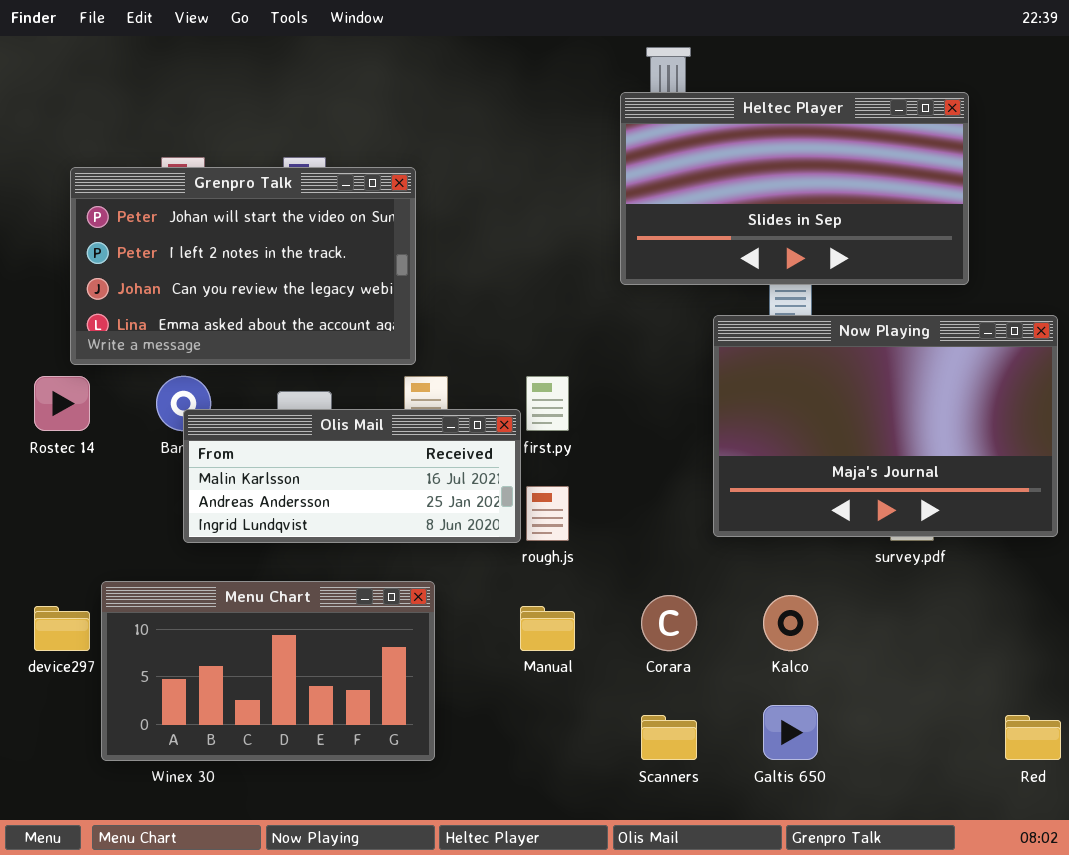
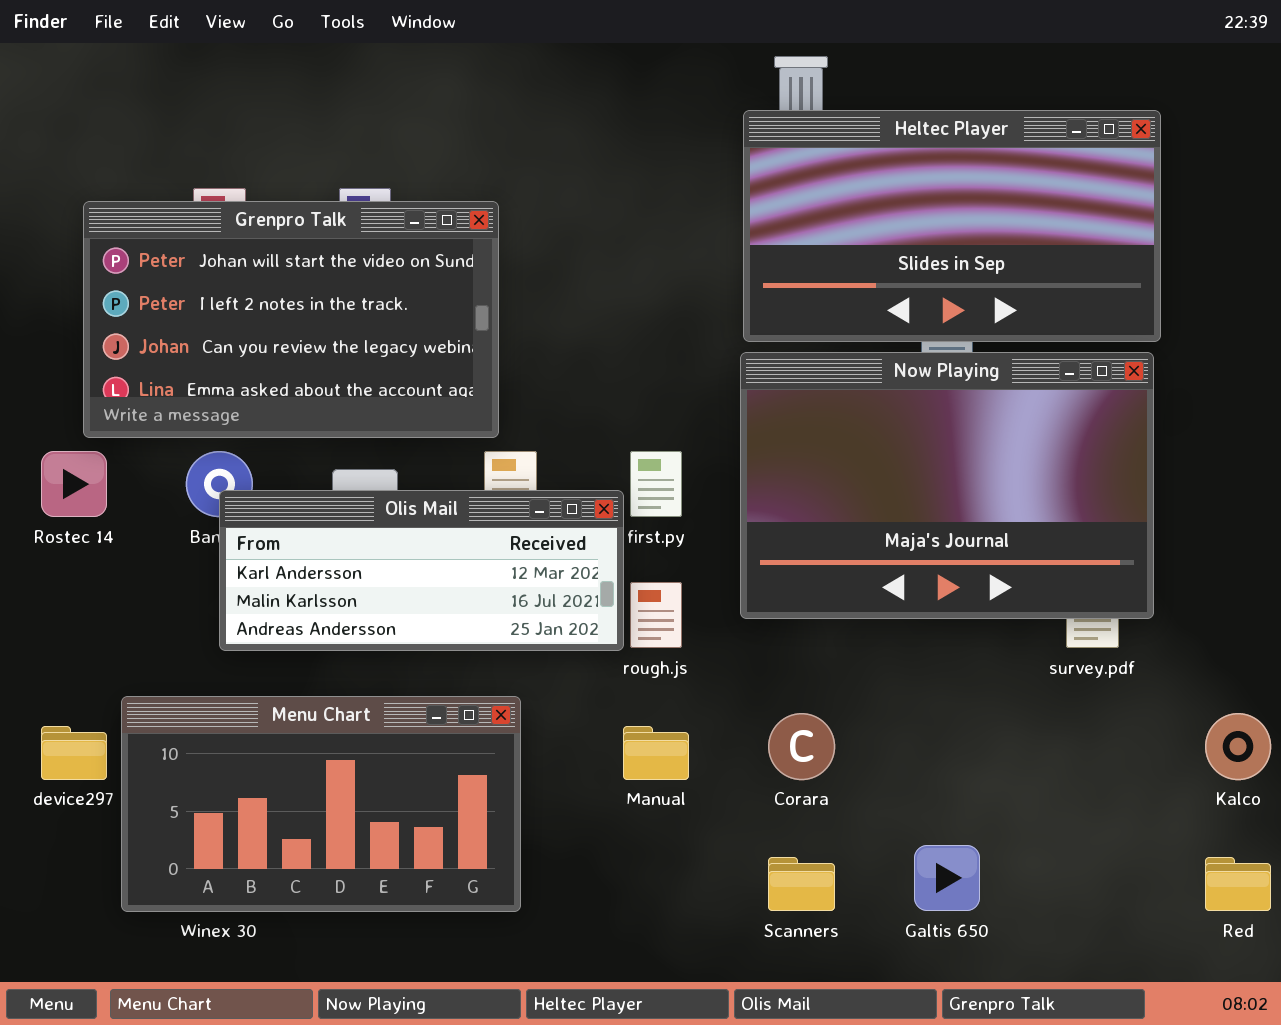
Now Playing: [713,315,1058,537] -> [740,352,1154,619], moved
Olis Mail: [183,409,521,543] -> [219,490,624,651], scrolled up 1 row
Kalco: [763,595,818,651] -> [1205,713,1271,780], moved

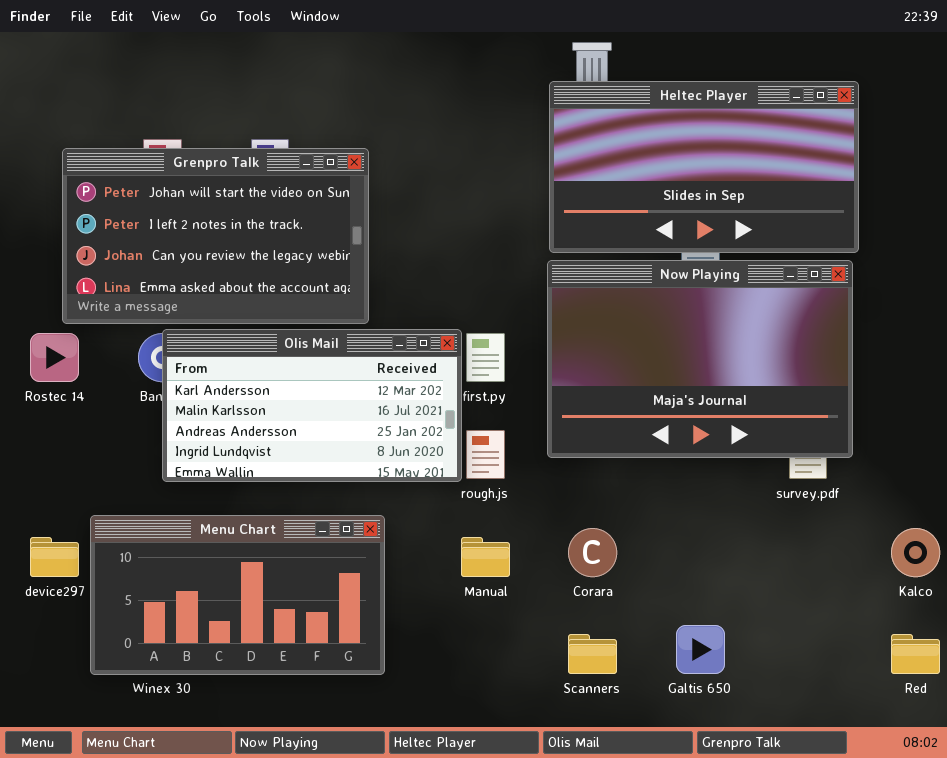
Olis Mail: [219,490,624,651] -> [162,329,462,482], resized

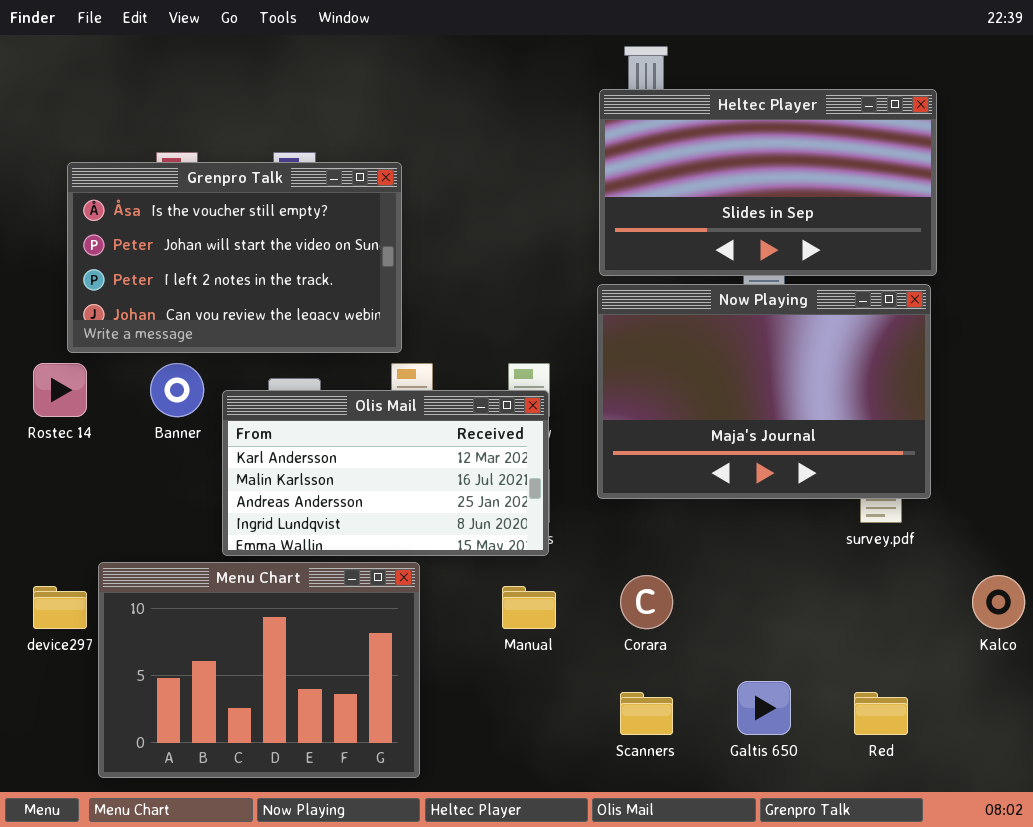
Grenpro Talk: [62,148,369,324] -> [67,162,402,353], scrolled up 1 row
Olis Mail: [162,329,462,482] -> [222,390,549,556], moved
Menu Chart: [90,515,385,675] -> [98,562,420,778], resized
Red: [891,634,940,674] -> [854,692,908,735], moved

